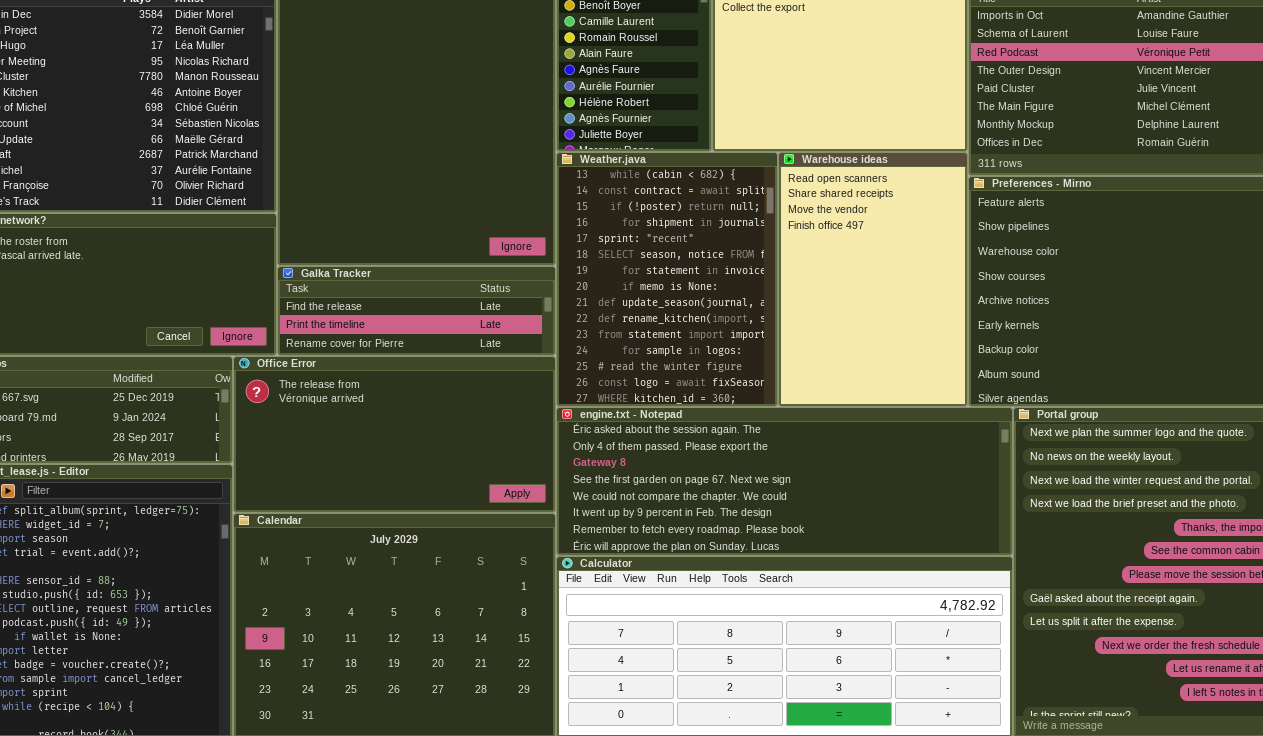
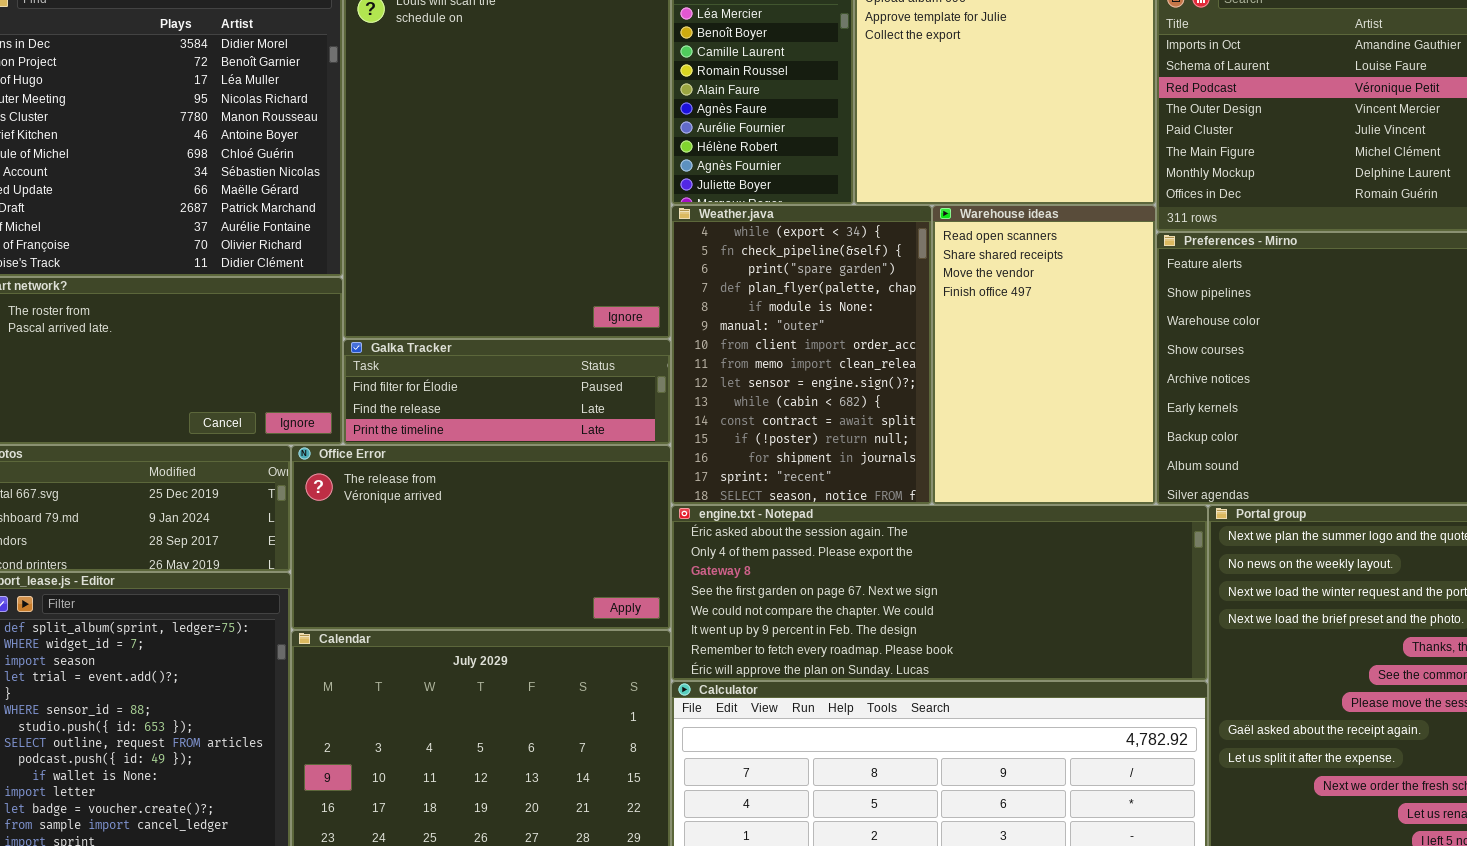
Weather.java: [556,152,778,407] -> [671,205,932,505], scrolled up 9 rows
Galka Tracker: [277,266,556,356] -> [343,339,671,445], scrolled up 1 row

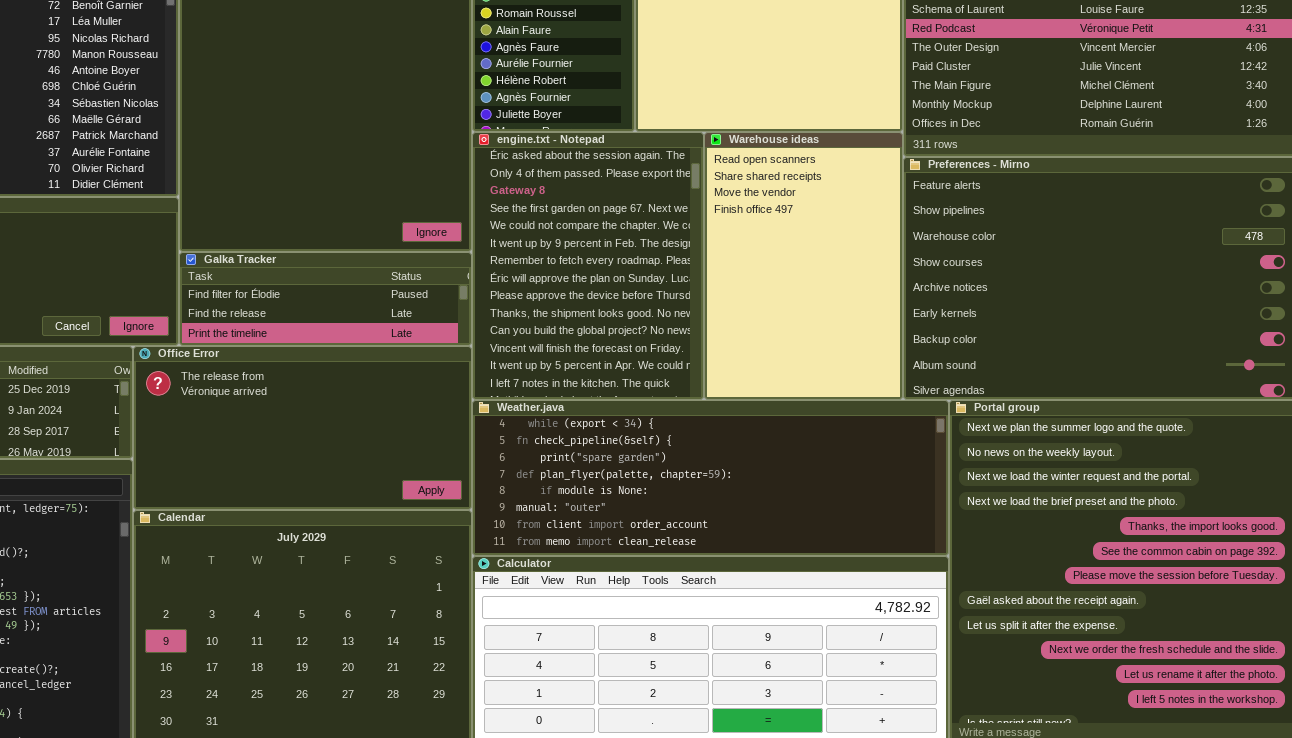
Weather.java: [671,205,932,505] -> [472,400,949,556], moved, resized
engine.txt - Notepad: [671,505,1208,681] -> [472,132,704,400], moved, resized

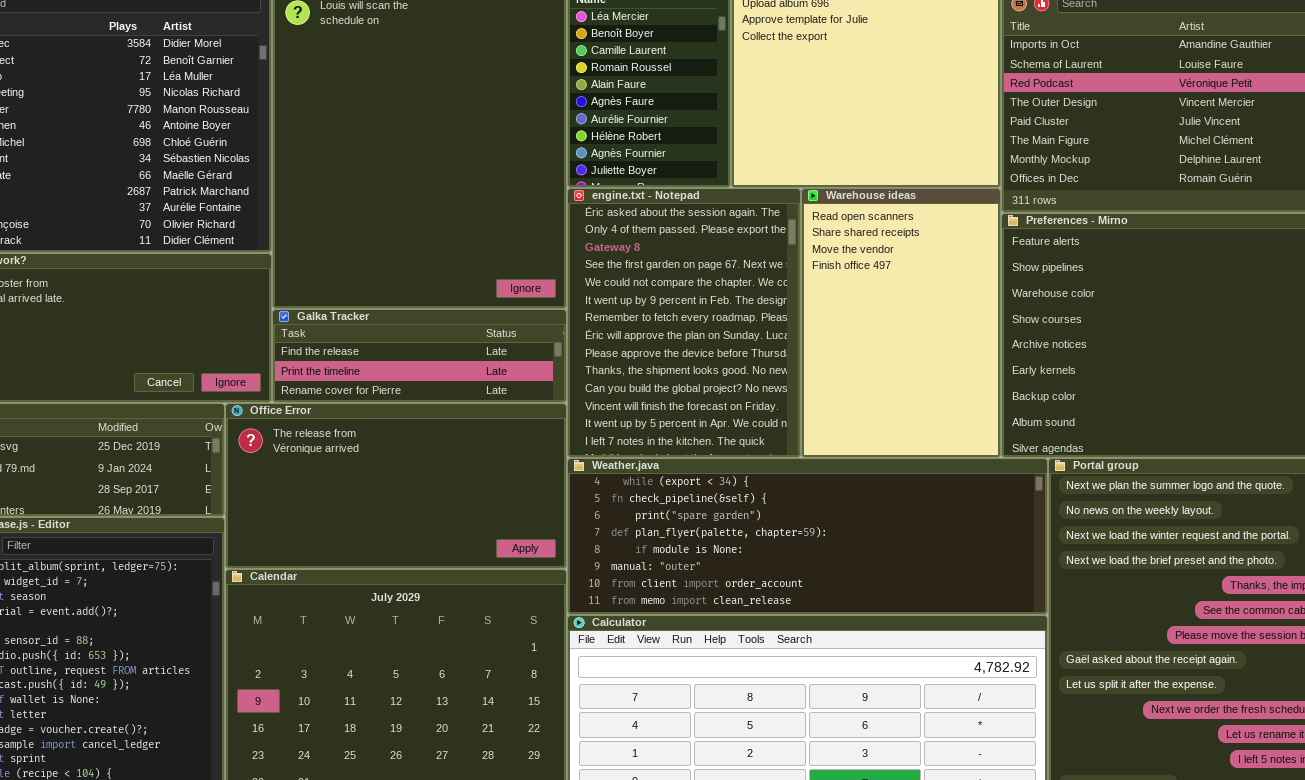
Galka Tracker: [179,252,472,346] -> [272,309,567,403], scrolled down 1 row

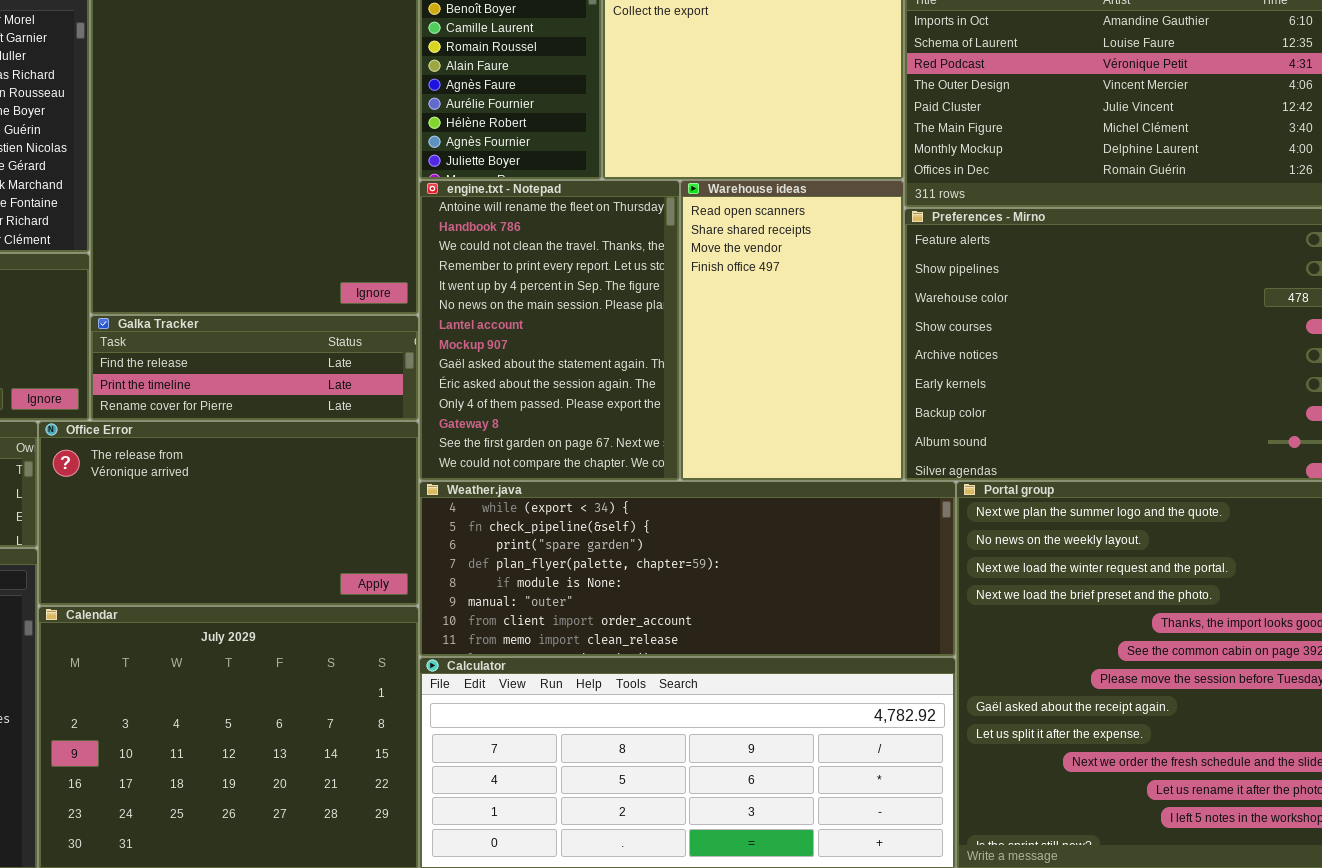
engine.txt - Notepad: [567,188,801,458] -> [419,180,680,481], scrolled up 9 rows

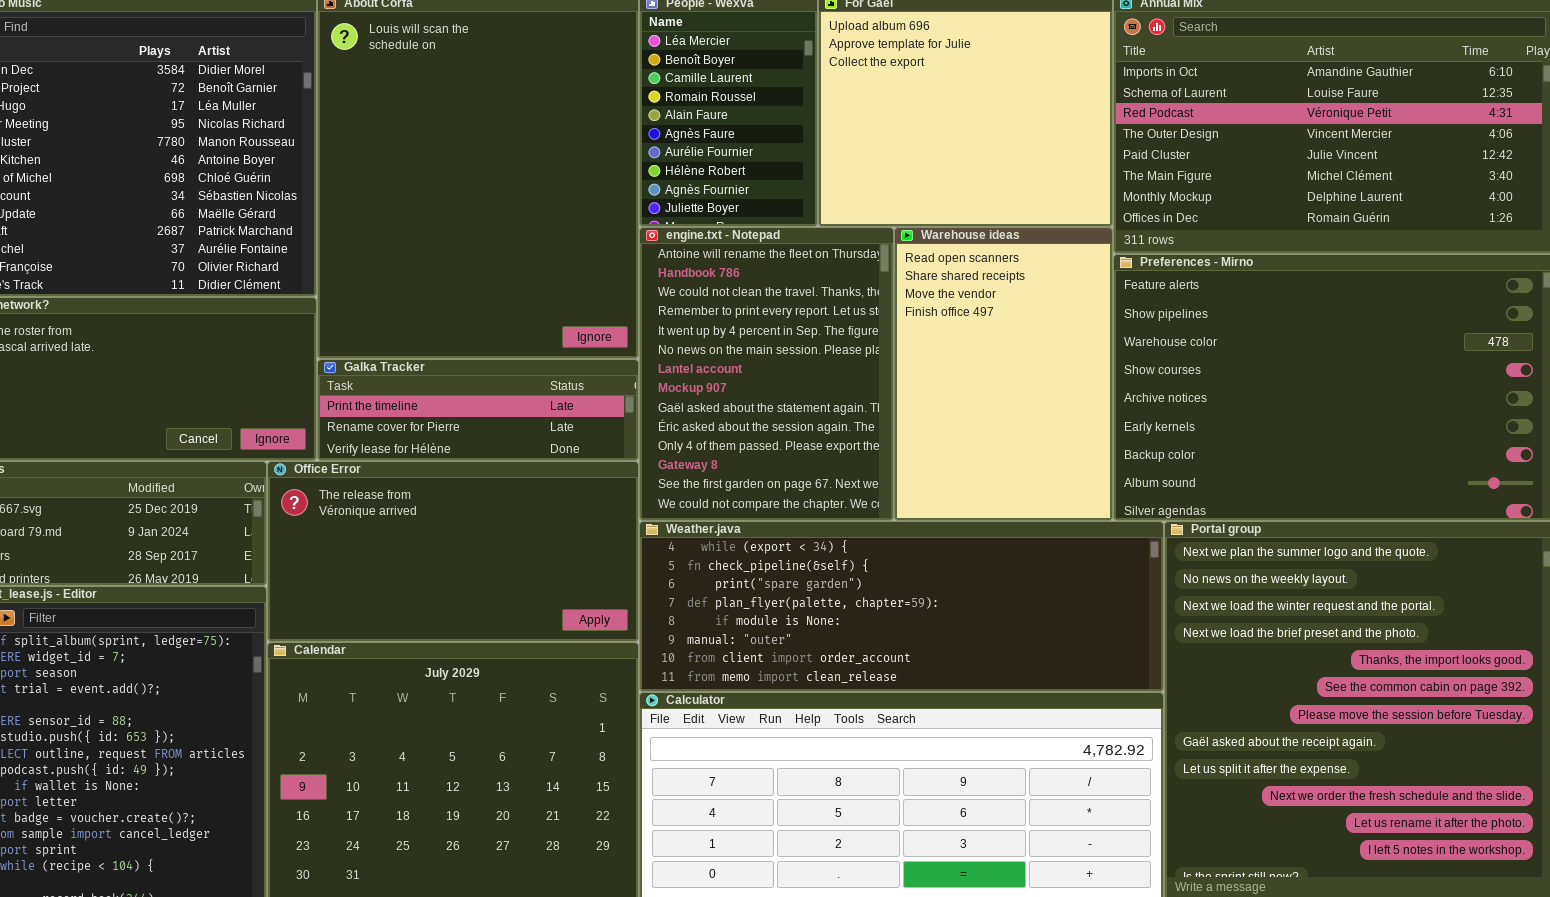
Galka Tracker: [90,315,419,421] -> [317,359,639,461], scrolled down 1 row

